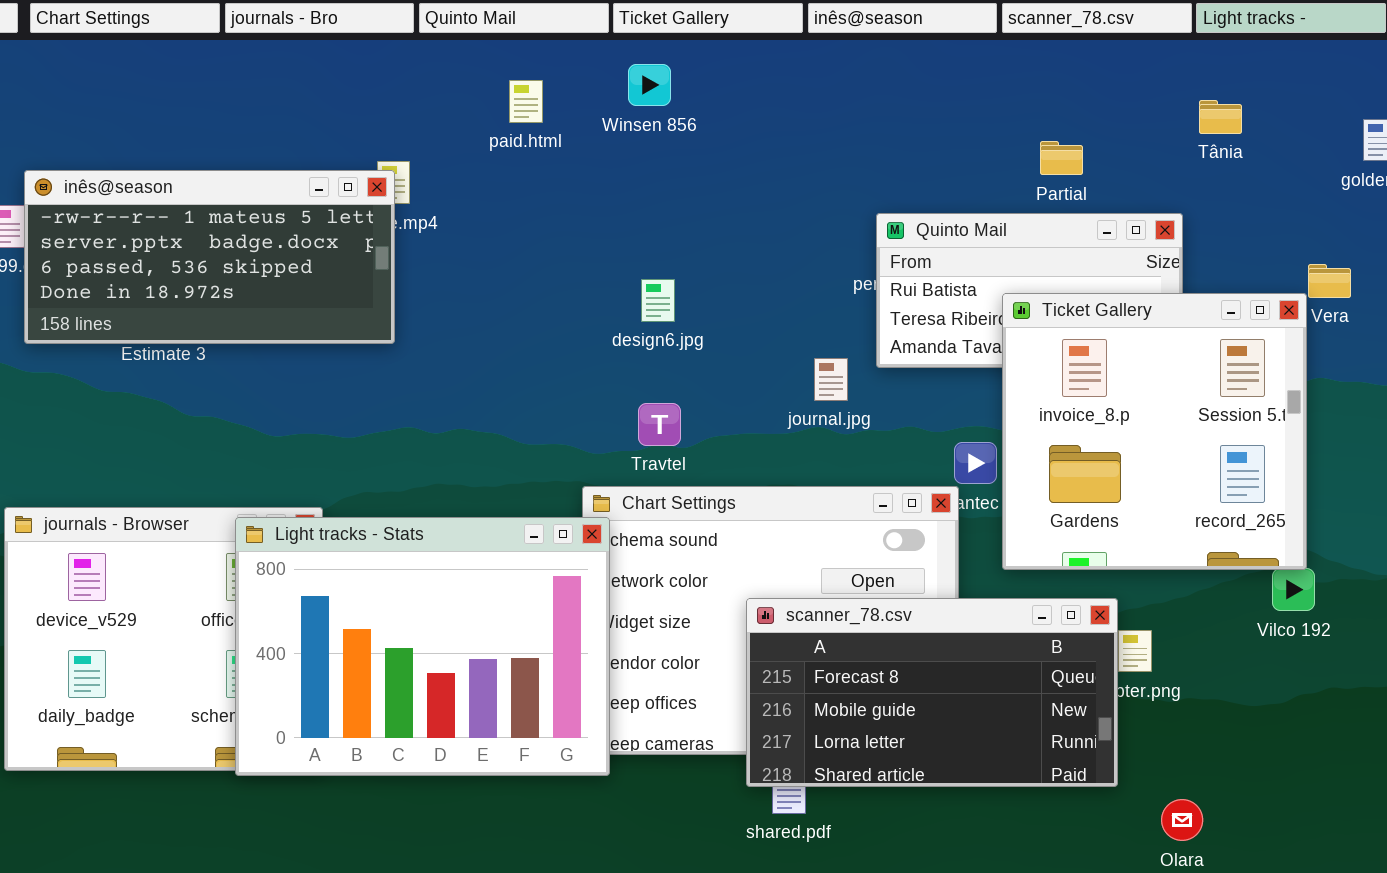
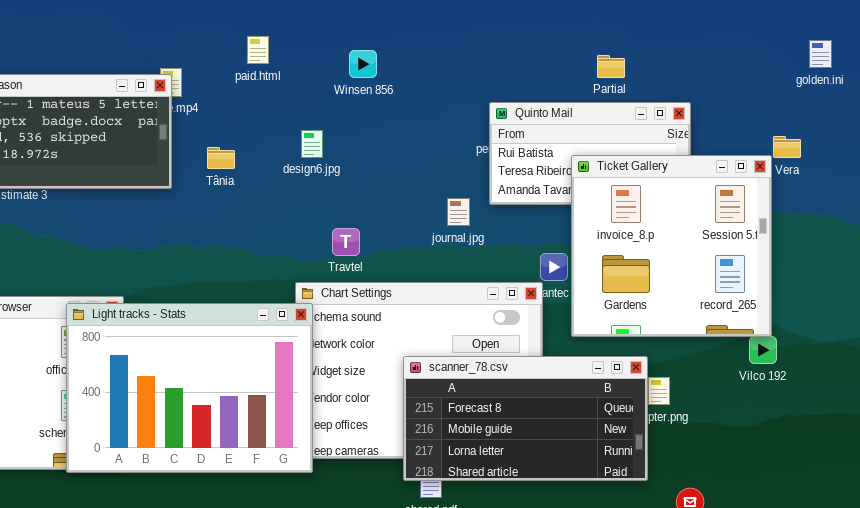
Winsen 856: [628,64,671,106] -> [349,50,377,78], moved
paid.html: [509,80,543,123] -> [247,36,269,64], moved
Tânia: [1199,100,1242,134] -> [207,147,235,169], moved
design6.jpg: [641,279,675,322] -> [301,130,323,158], moved

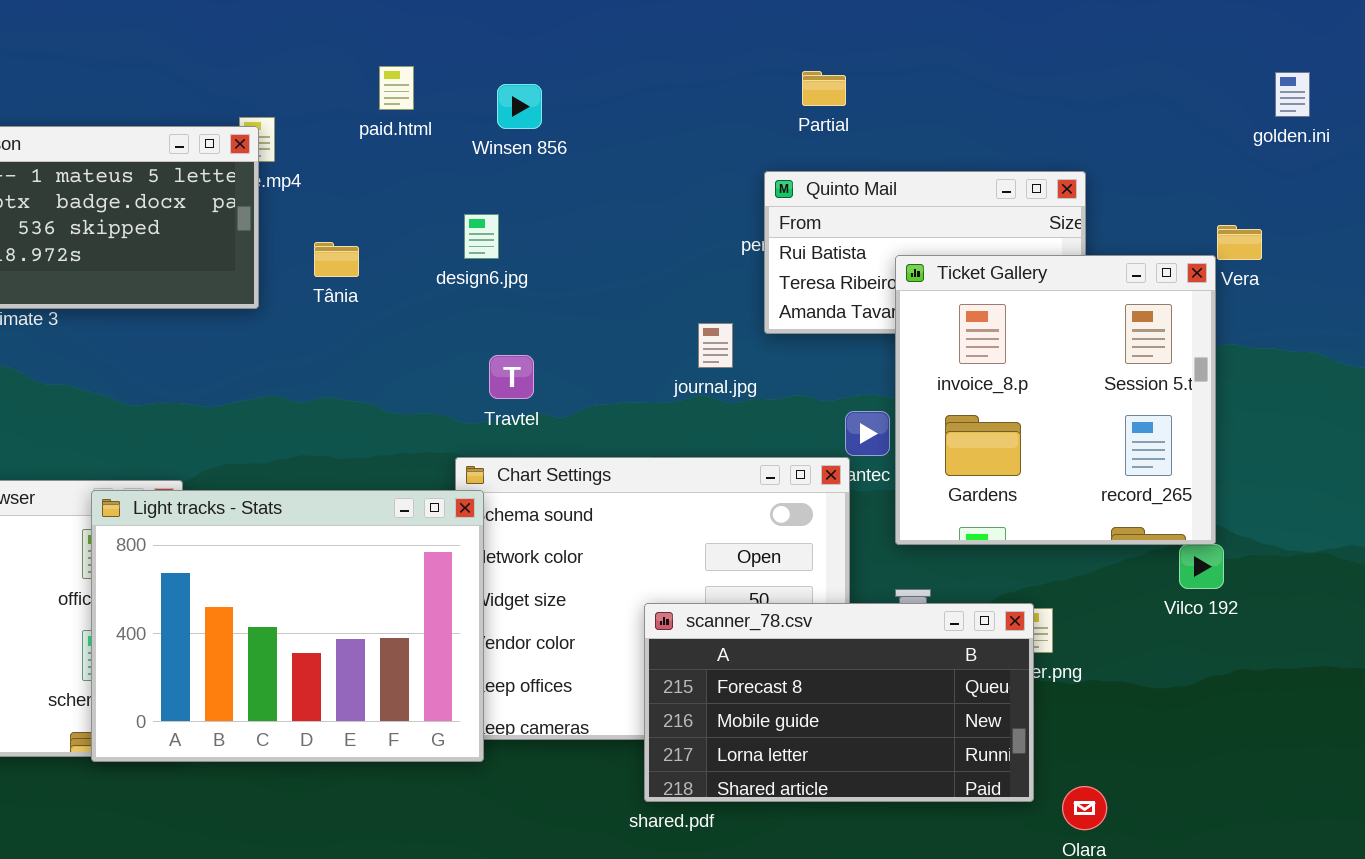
Winsen 856: [349,50,377,78] -> [497,84,542,129], moved
Partial: [597,55,625,78] -> [802,71,846,106], moved
Travtel: [332,228,360,256] -> [489,355,534,399], moved
scanner_78.csv: [403,356,648,481] -> [644,603,1034,802], moved

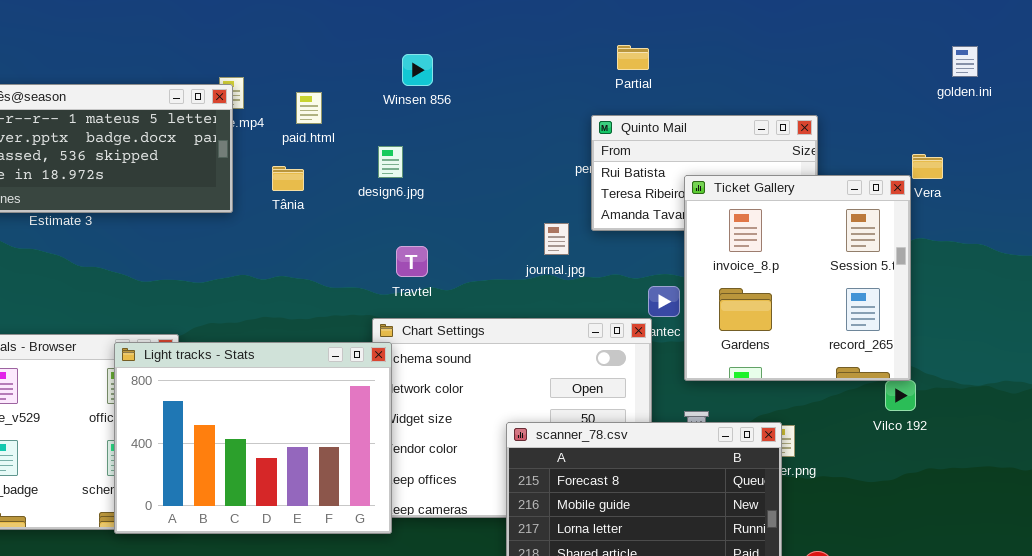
paid.html: [379,66,414,110] -> [296,92,322,124], moved

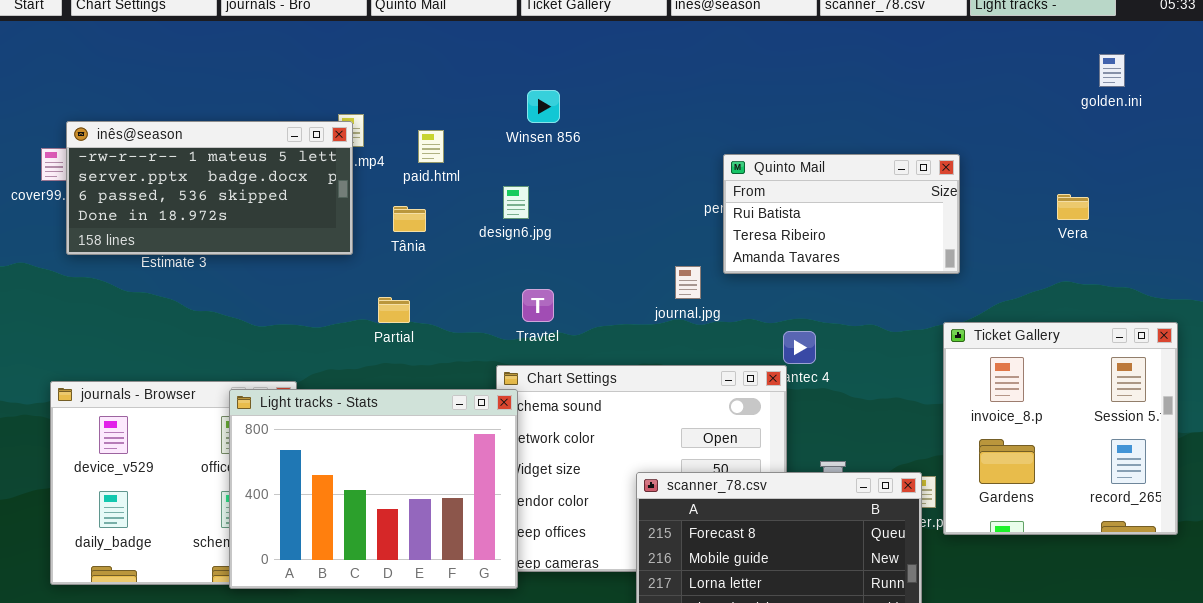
Partial: [617,45,649,70] -> [378,297,410,323], moved
golden.ini: [952,46,978,77] -> [1099,54,1125,87], moved
Ticket Gallery: [684,175,911,381] -> [943,322,1178,535], moved

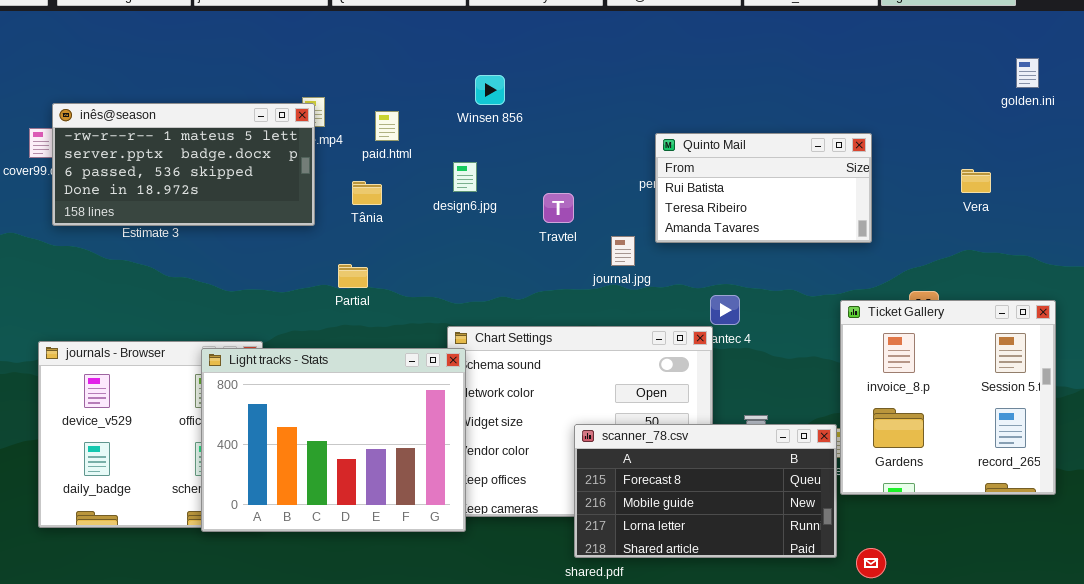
golden.ini: [1099,54,1125,87] -> [1016,58,1039,88], moved
Travtel: [522,289,554,322] -> [543,193,574,223], moved
Ticket Gallery: [943,322,1178,535] -> [840,300,1056,495], moved

